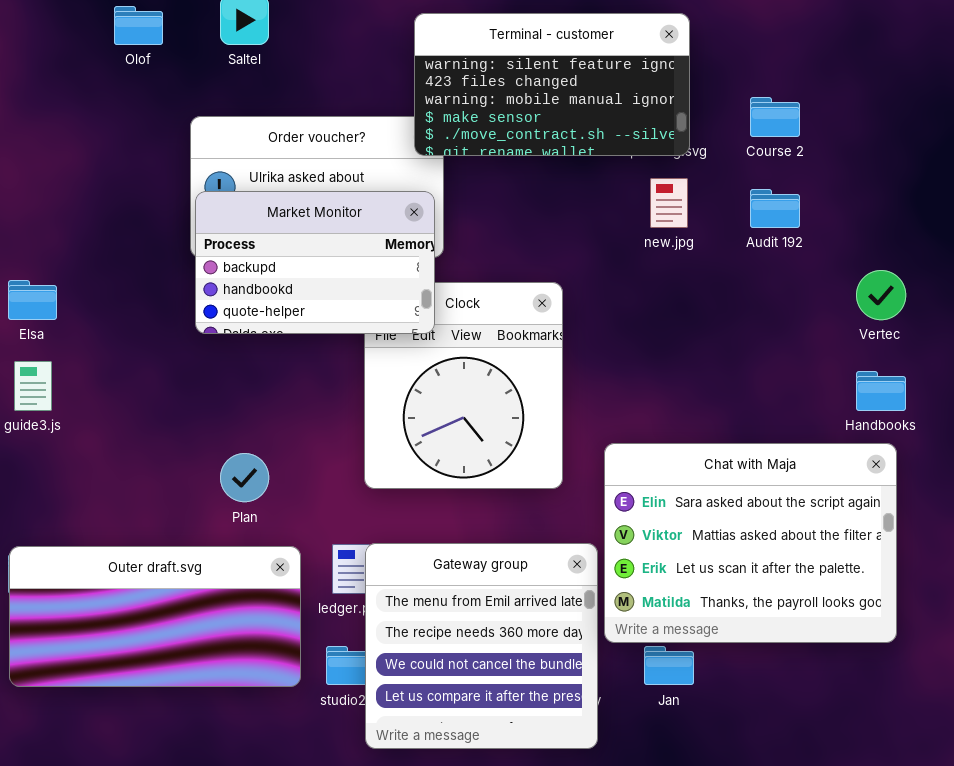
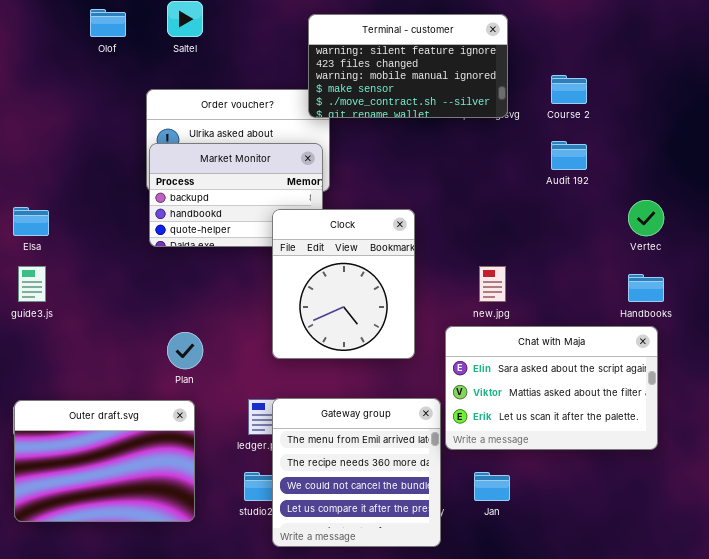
new.jpg: [650,178,688,228] -> [479,266,506,302], moved
Clock: [364,282,563,489] -> [272,209,415,359], raised
Chat with Maja: [604,443,897,643] -> [445,326,658,450], resized
Outer draft.svg: [9,546,301,687] -> [14,400,195,522], resized

